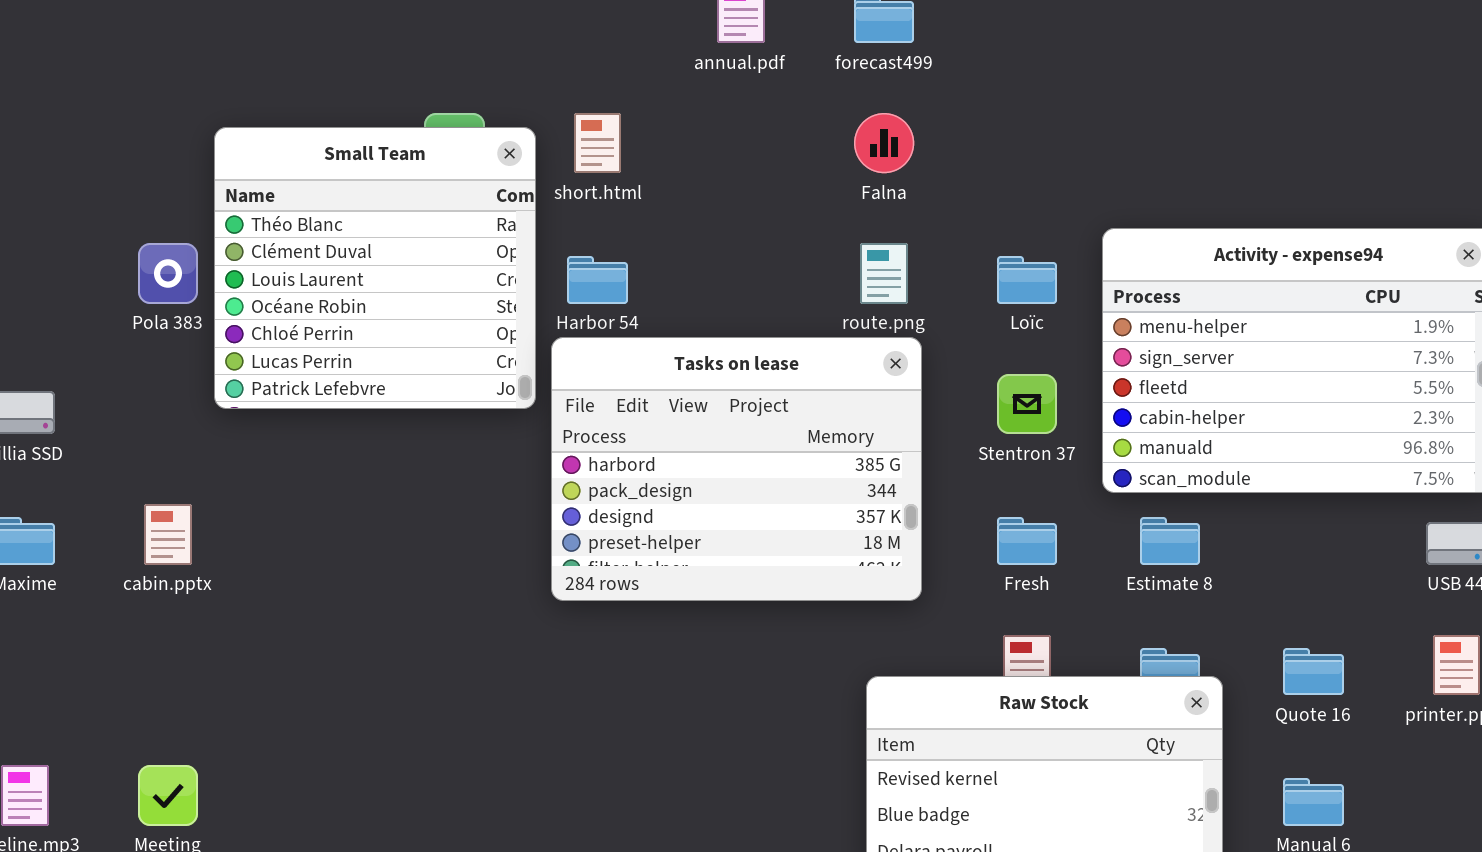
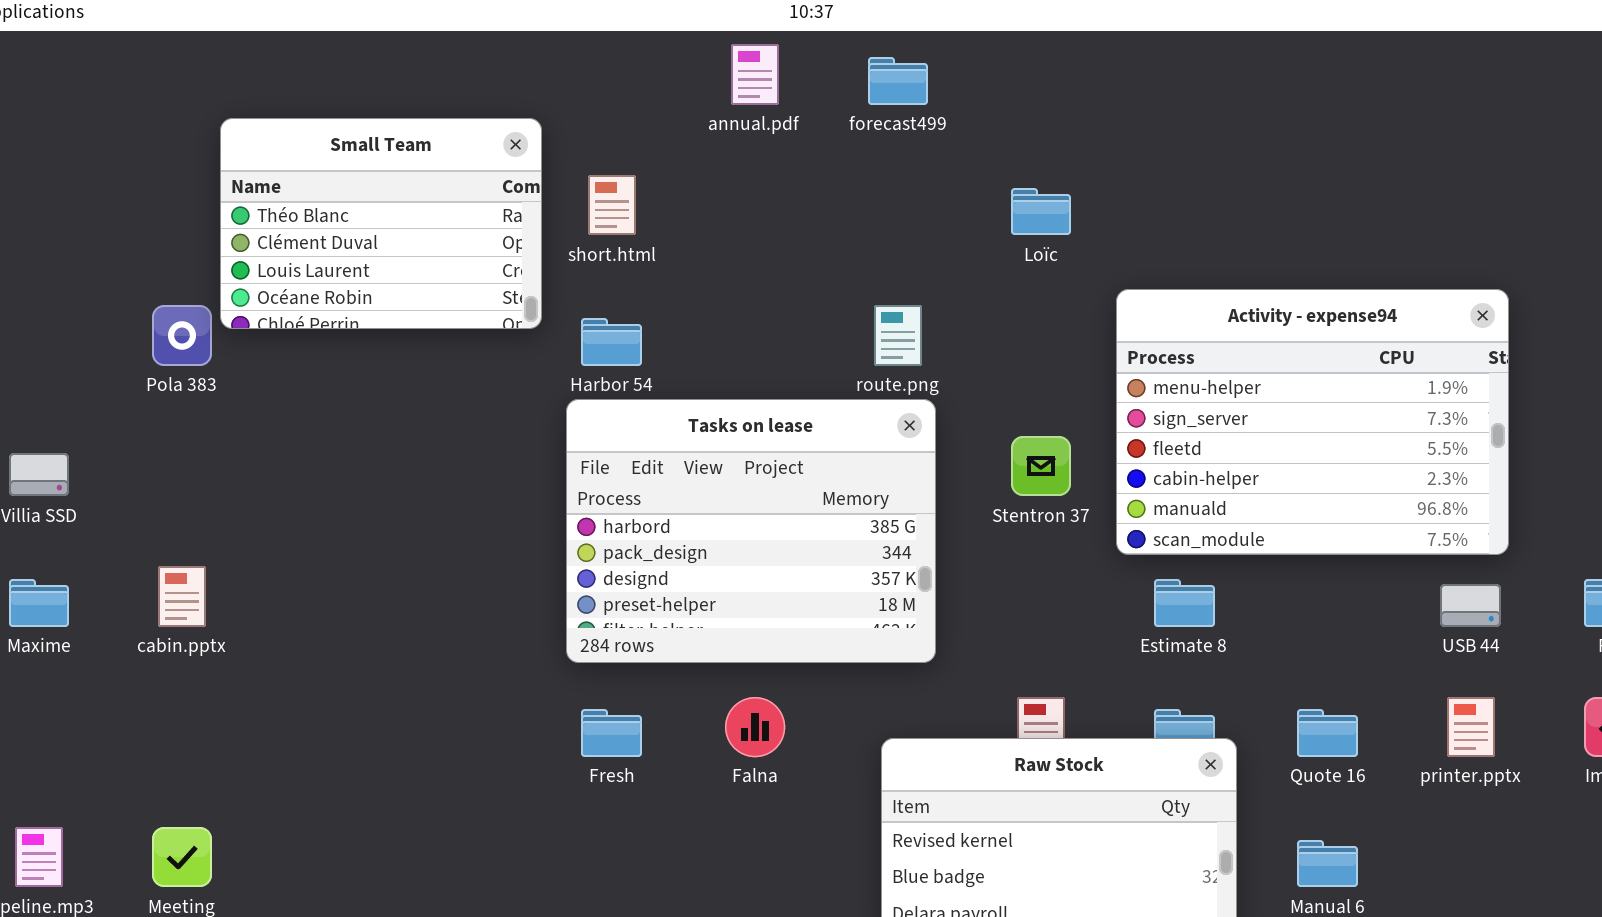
Falna: [854,113,914,173] -> [725,697,785,757], moved
Small Team: [214,127,536,409] -> [220,118,542,329], moved, resized
Loïc: [997,256,1057,304] -> [1011,188,1071,235], moved
Fresh: [997,517,1057,565] -> [581,709,642,757], moved

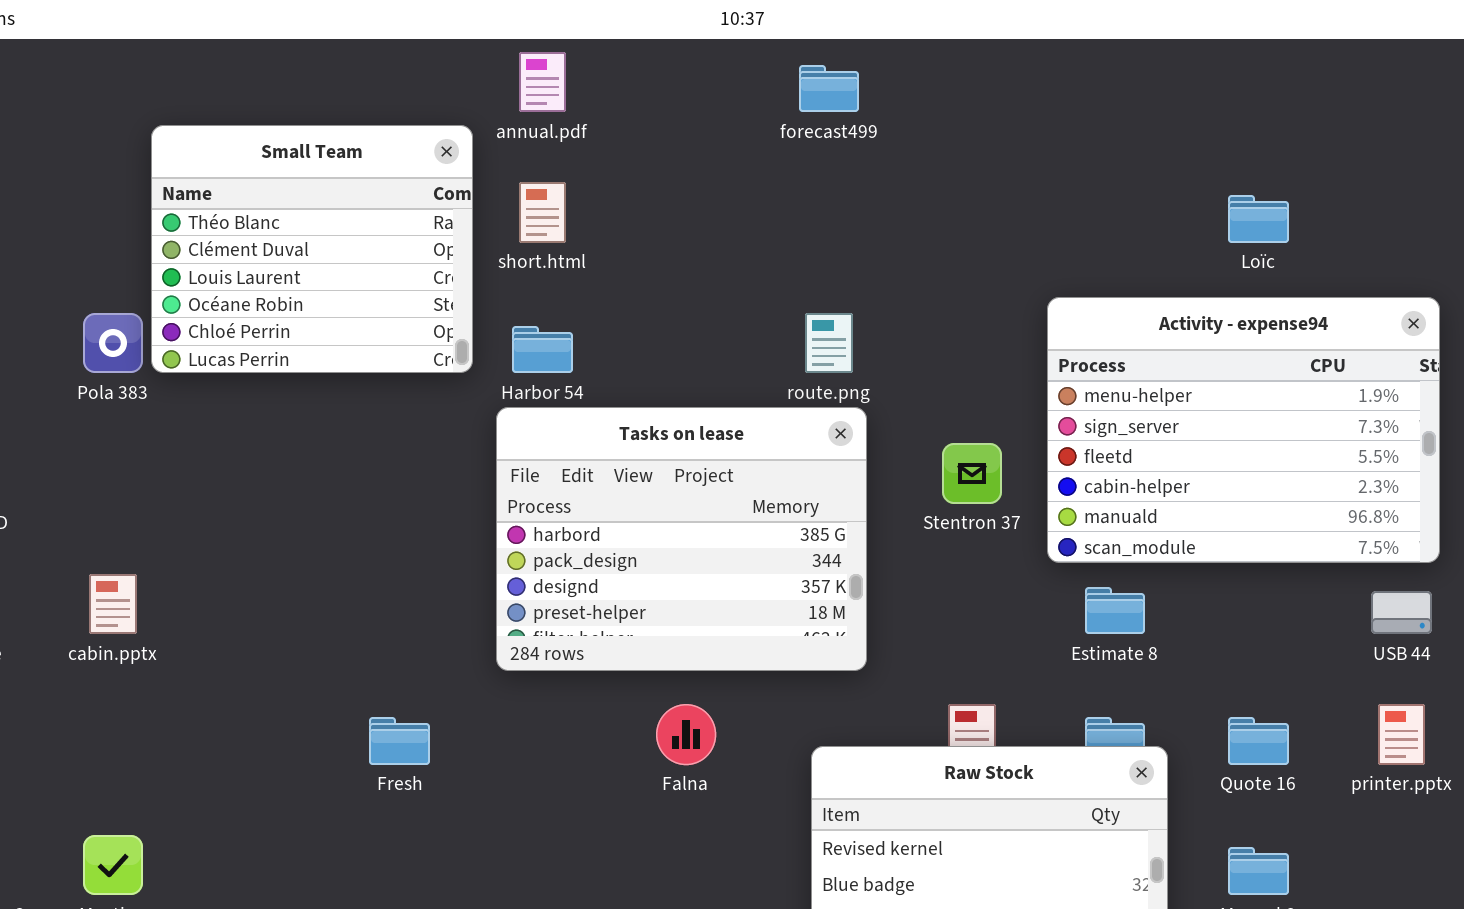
annual.pdf: [731,44,779,105] -> [519,52,566,112], moved
Small Team: [220,118,542,329] -> [151,125,473,373], resized
Loïc: [1011,188,1071,235] -> [1228,195,1289,243], moved
Fresh: [581,709,642,757] -> [369,717,430,765], moved

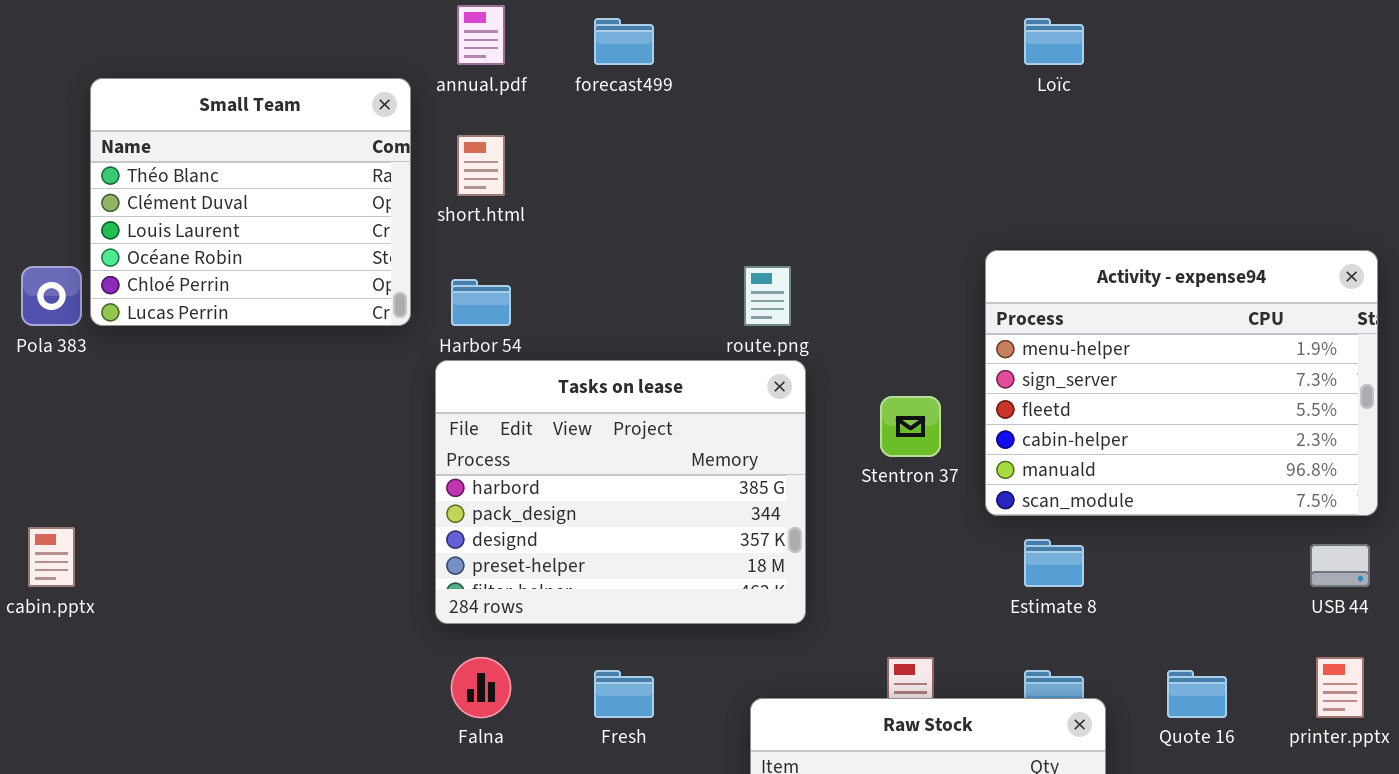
forecast499: [799,65,859,112] -> [594,18,654,65], moved
Loïc: [1228,195,1289,243] -> [1024,18,1084,65], moved
Falna: [656,704,716,765] -> [451,657,511,718], moved
Fresh: [369,717,430,765] -> [594,670,654,718], moved

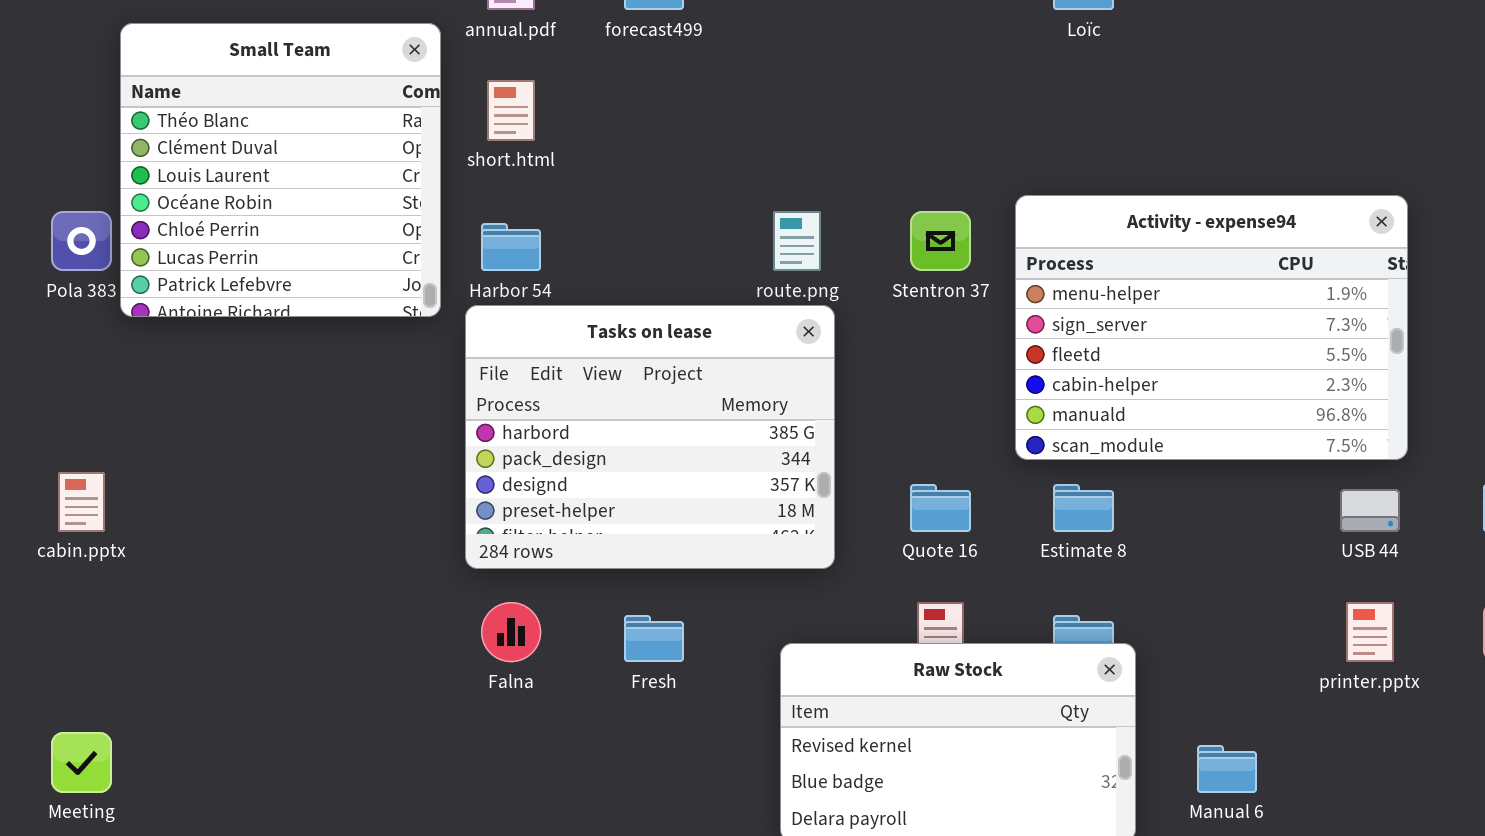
Small Team: [90,78,411,326] -> [120,23,441,317], resized
Stentron 37: [880,396,941,457] -> [910,211,971,271], moved
Quote 16: [1167,670,1227,718] -> [910,484,971,532], moved

